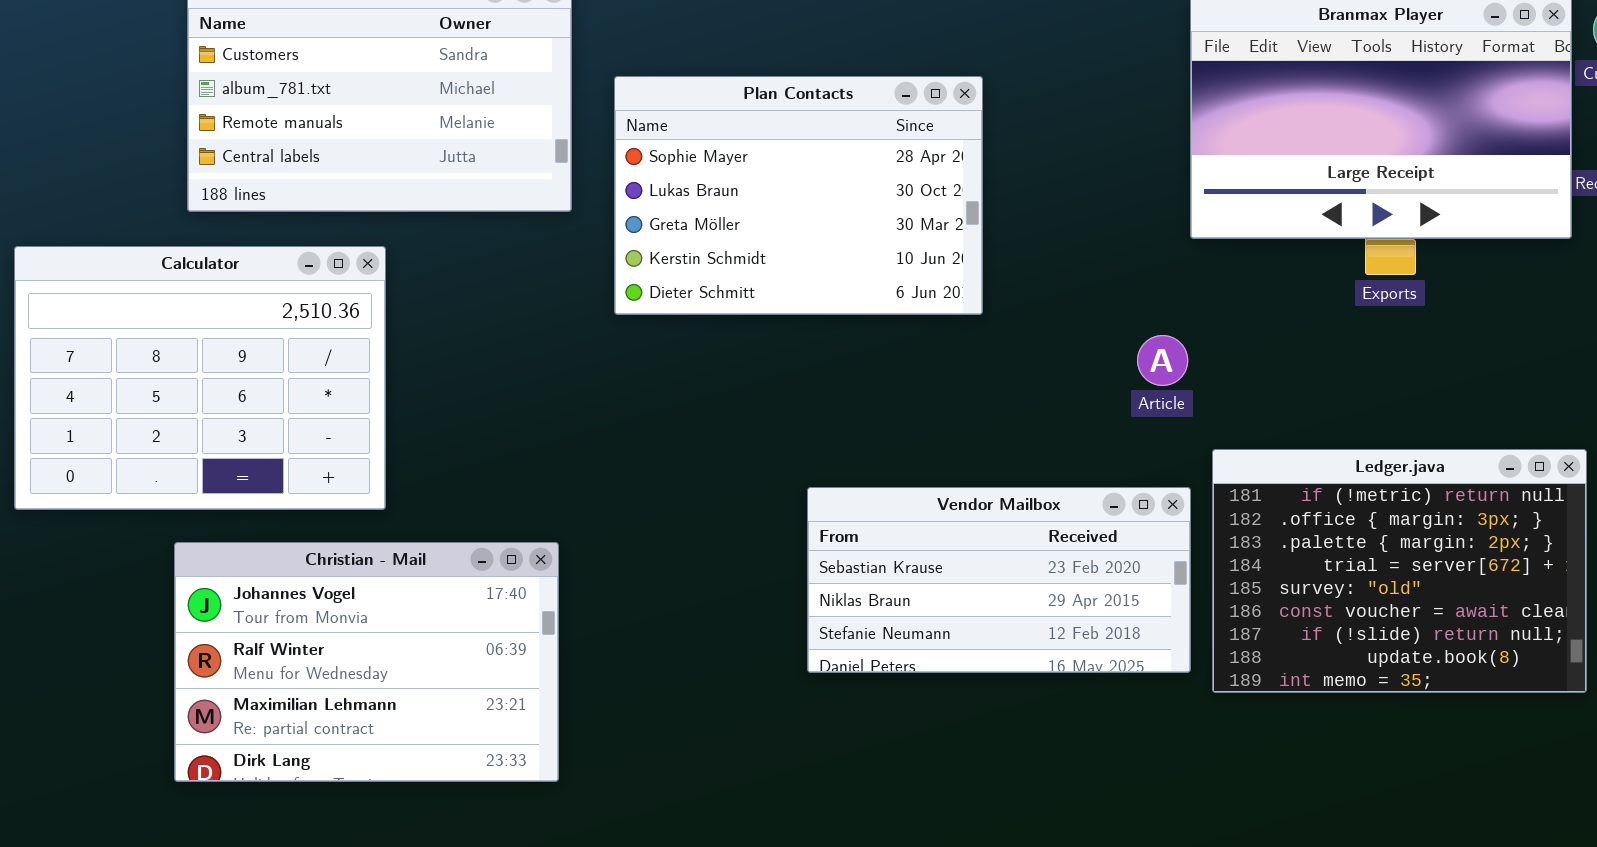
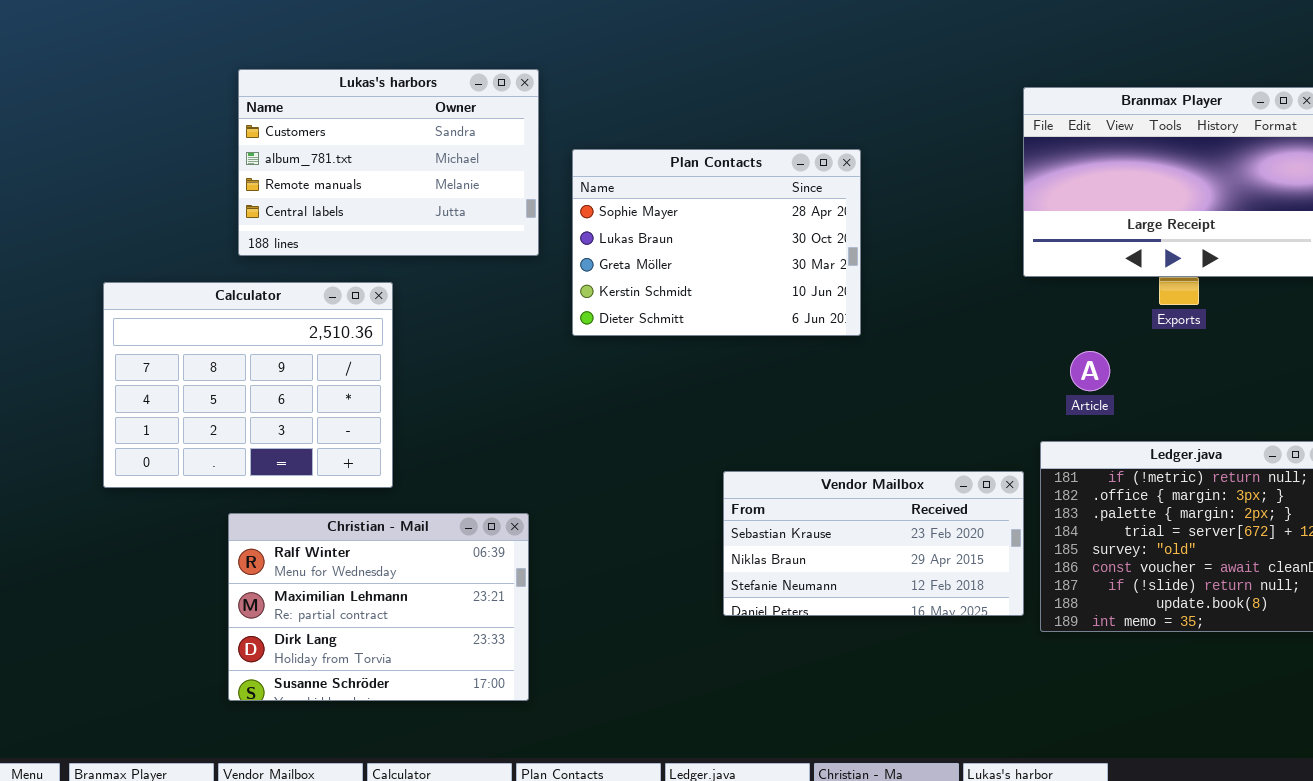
Article: [1137,335,1188,386] -> [1070,351,1110,391], moved
Christian - Mail: [174,542,559,782] -> [228,513,529,701], scrolled down 1 row

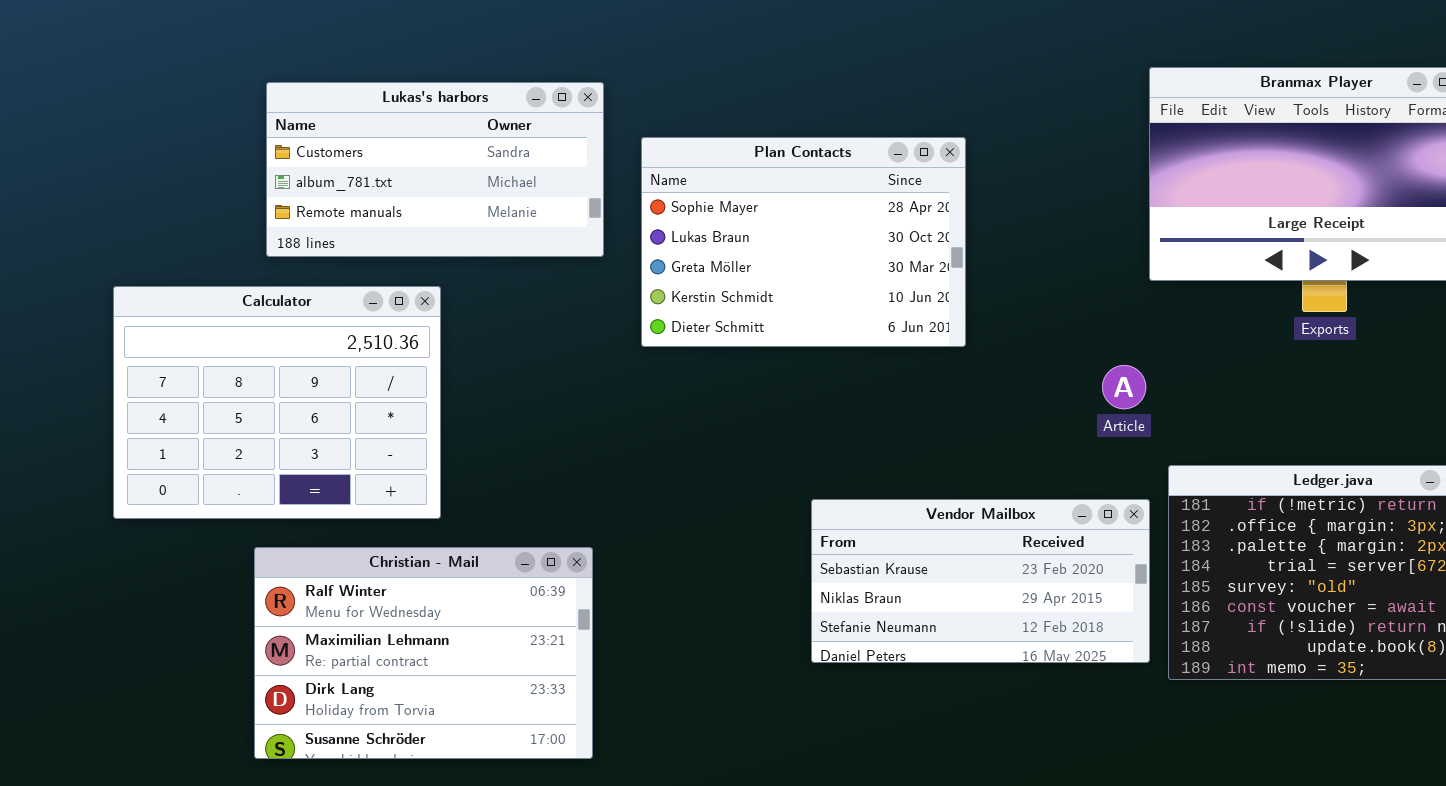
Lukas's harbors: [238,69,539,256] -> [266,82,604,257], resized
Article: [1070,351,1110,391] -> [1102,365,1146,409], moved

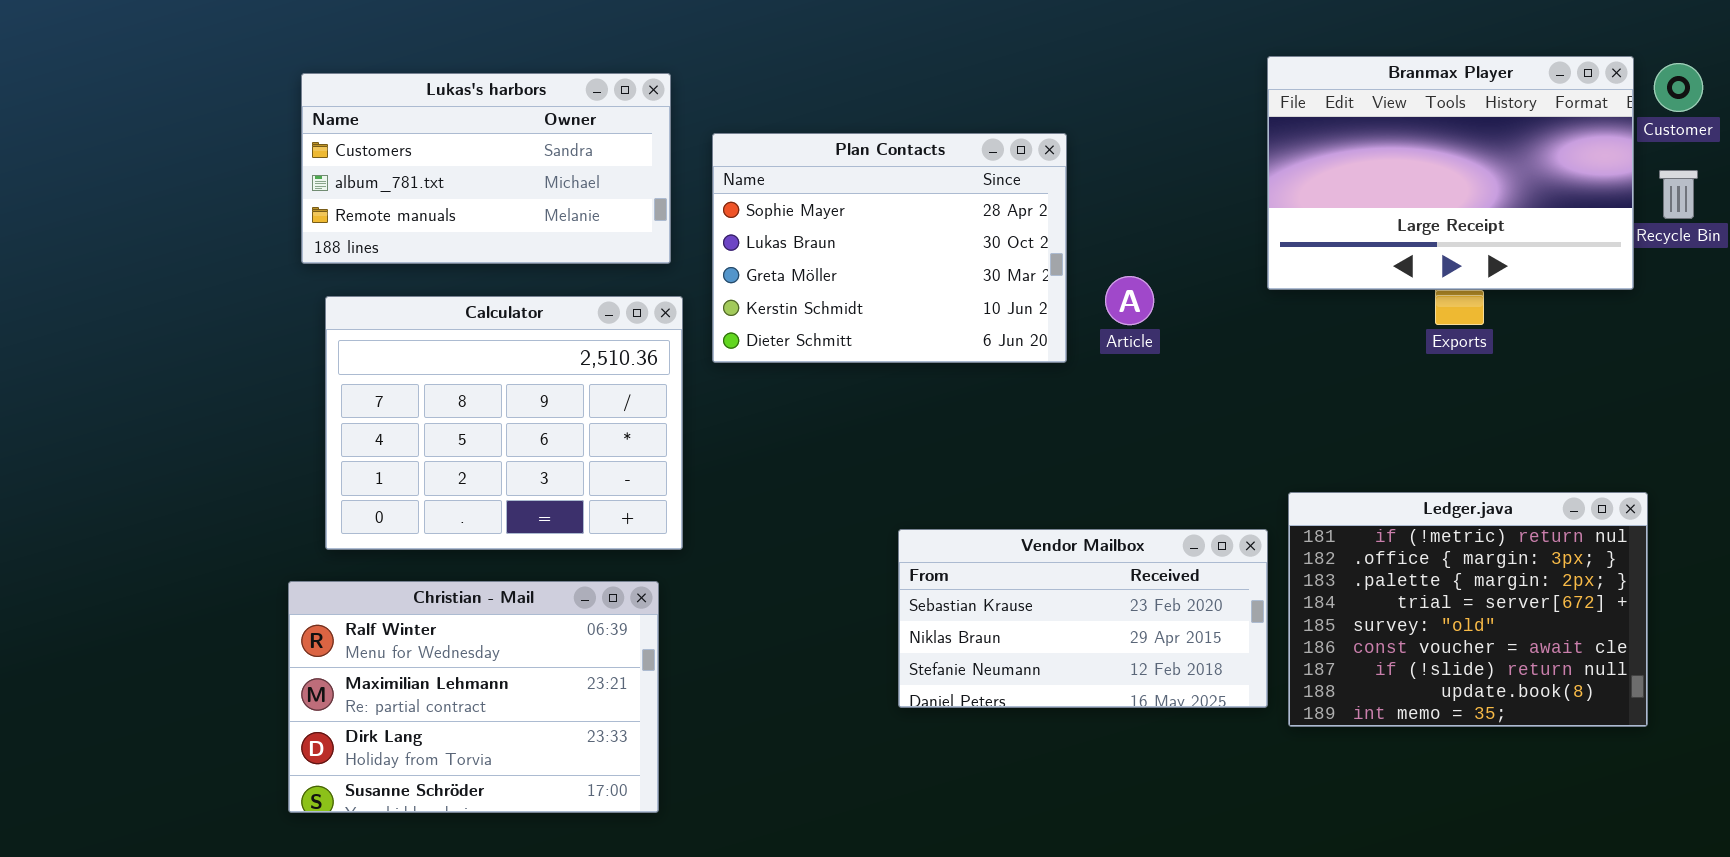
Calculator: [113,286,441,519] -> [325,296,683,550], moved
Article: [1102,365,1146,409] -> [1105,276,1154,325], moved

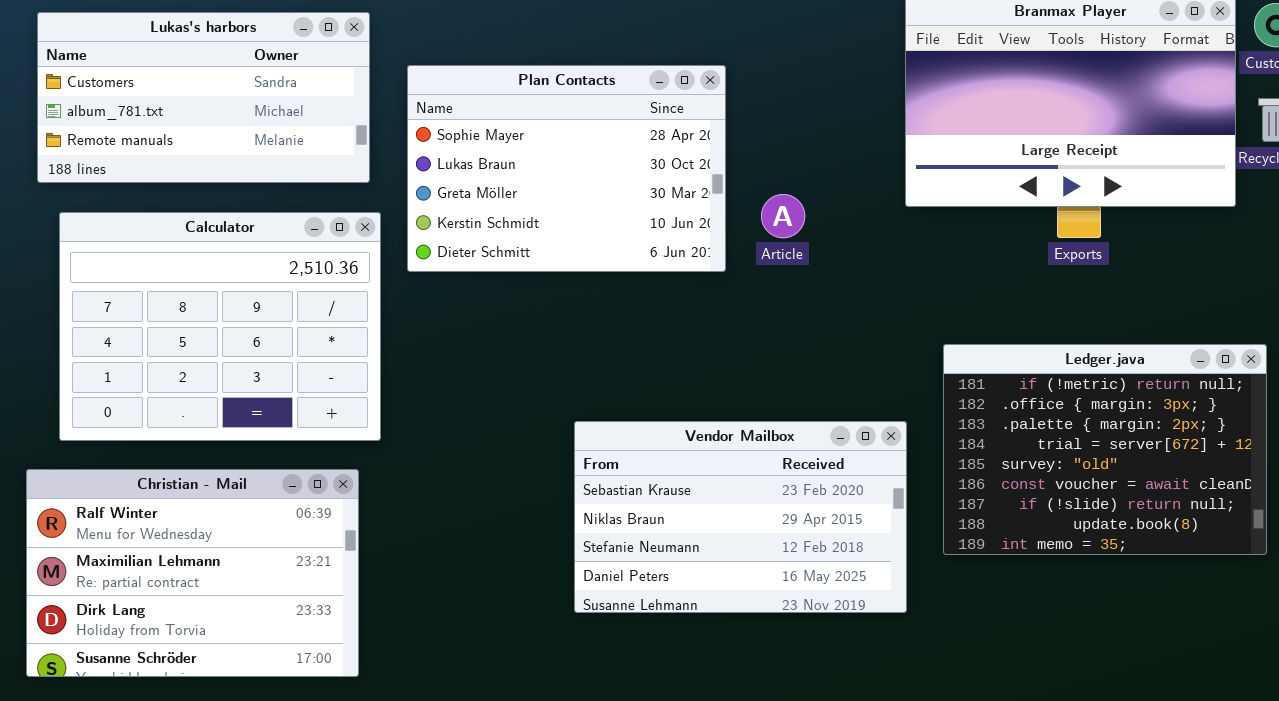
Ledger.java: [1288,492,1648,727] -> [943,344,1267,555], moved
Vendor Mailbox: [898,529,1268,708] -> [574,421,907,613], resized

